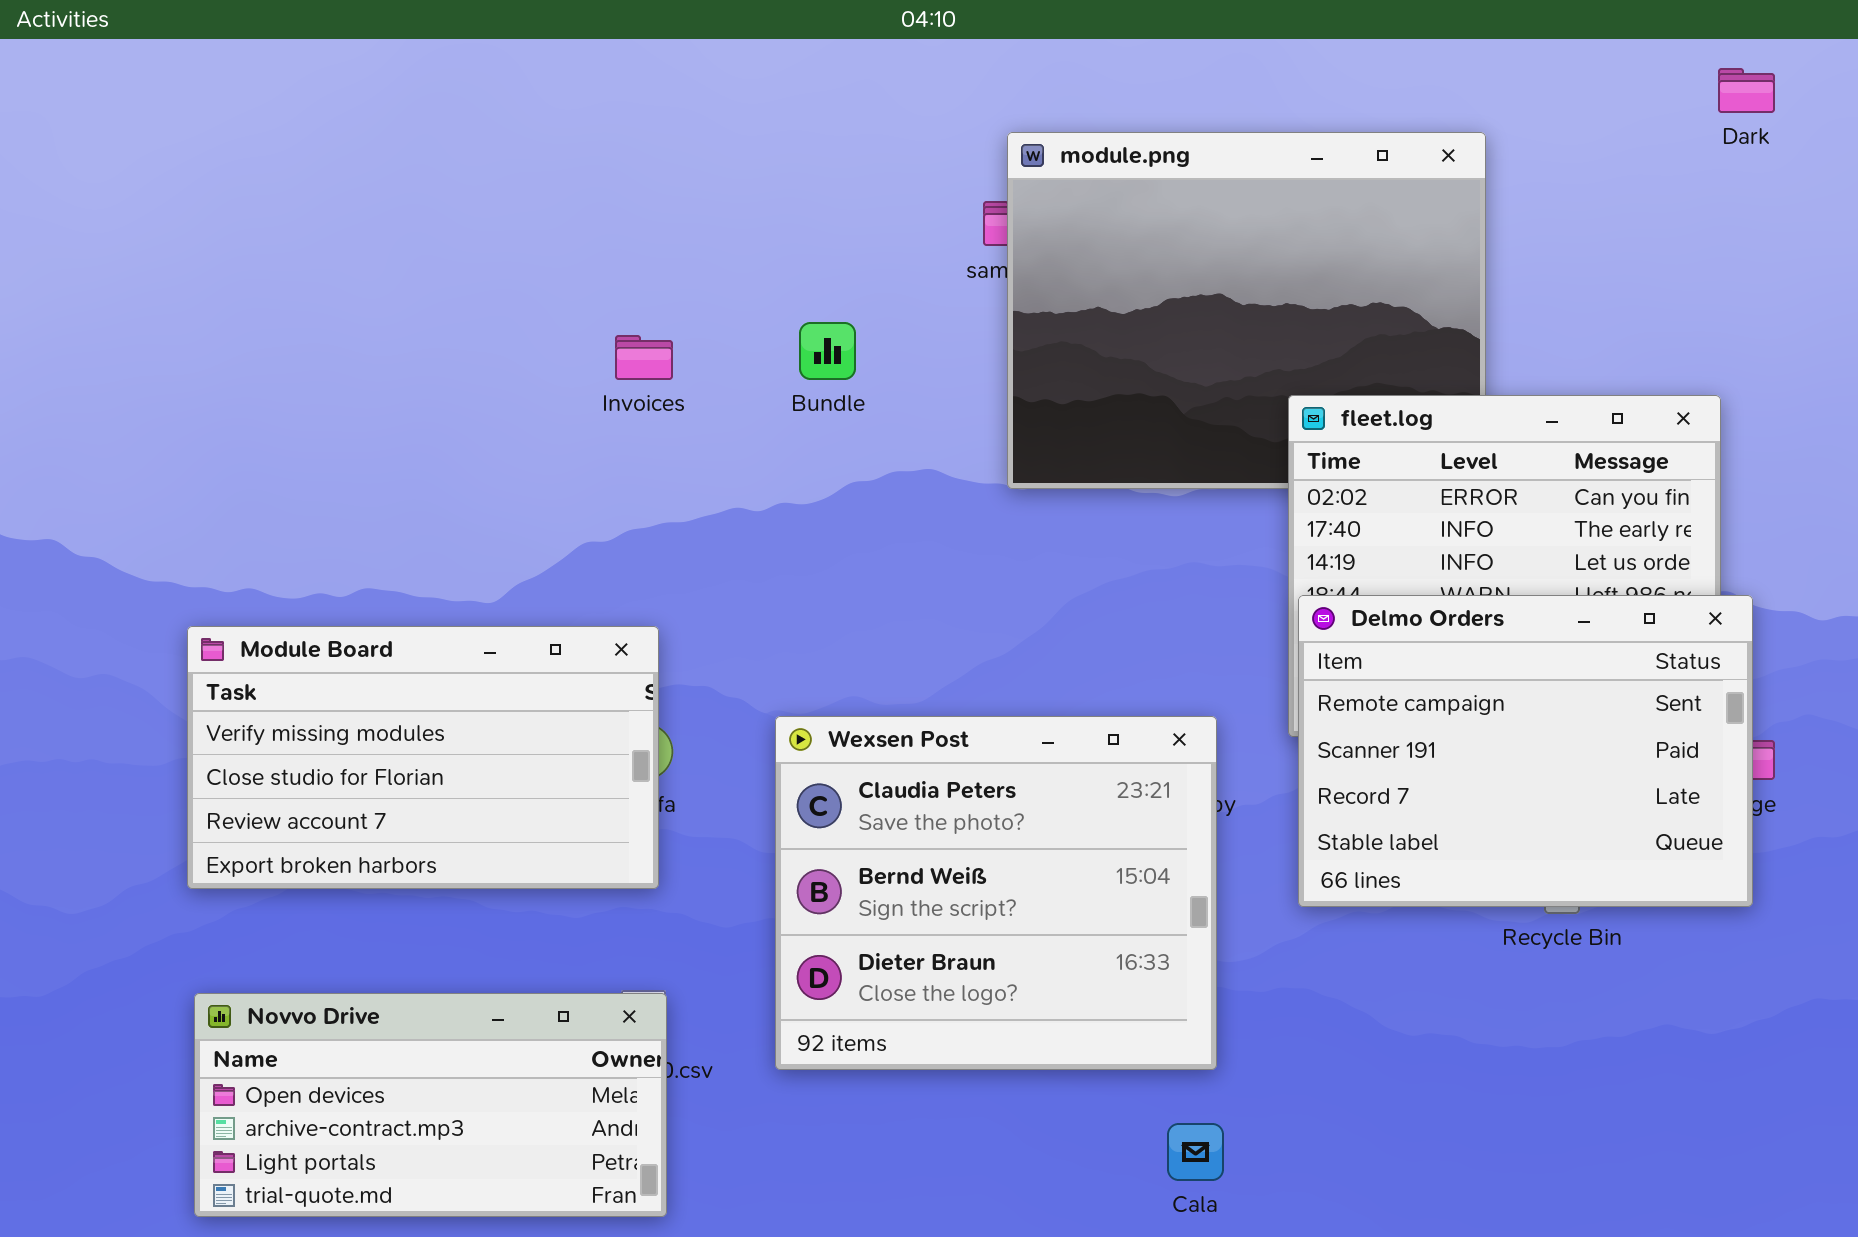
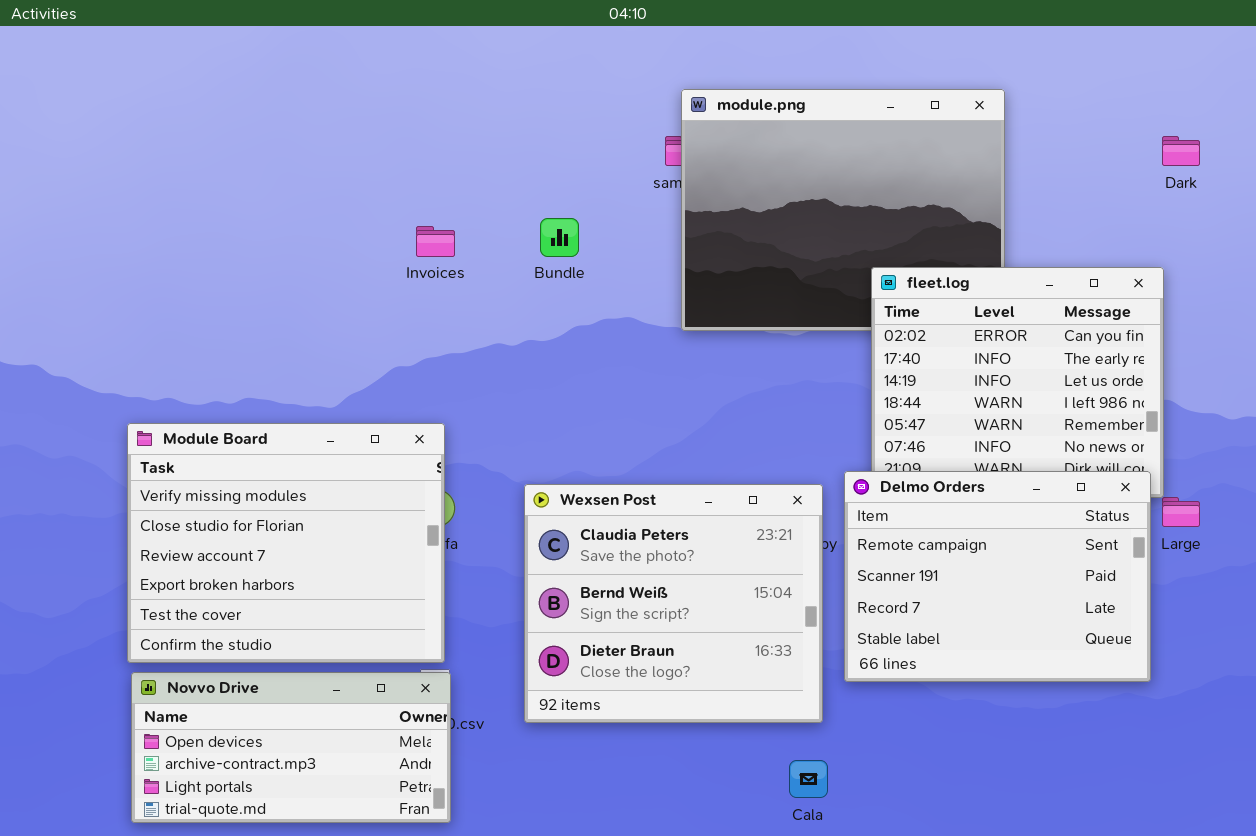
Dark: [1718,68,1775,113] -> [1162,136,1200,166], moved
Delmo Orders: [1298,595,1753,907] -> [844,471,1151,682], moved
Module Board: [187,626,659,889] -> [127,423,445,663], resized

